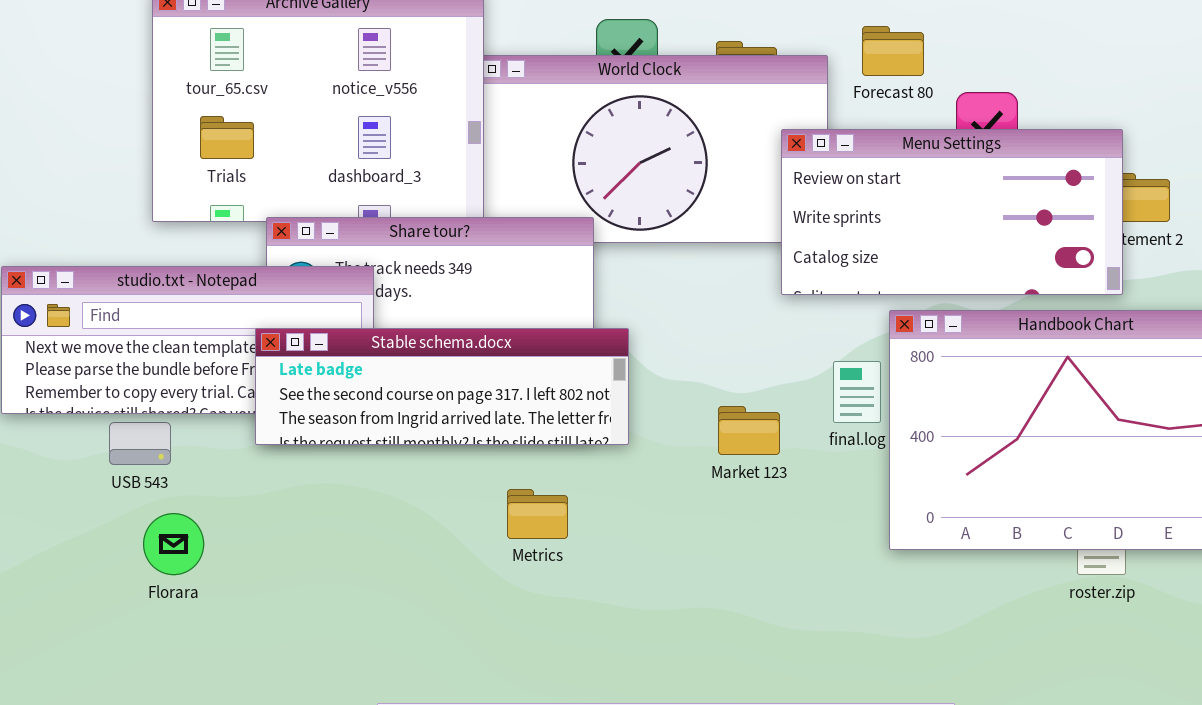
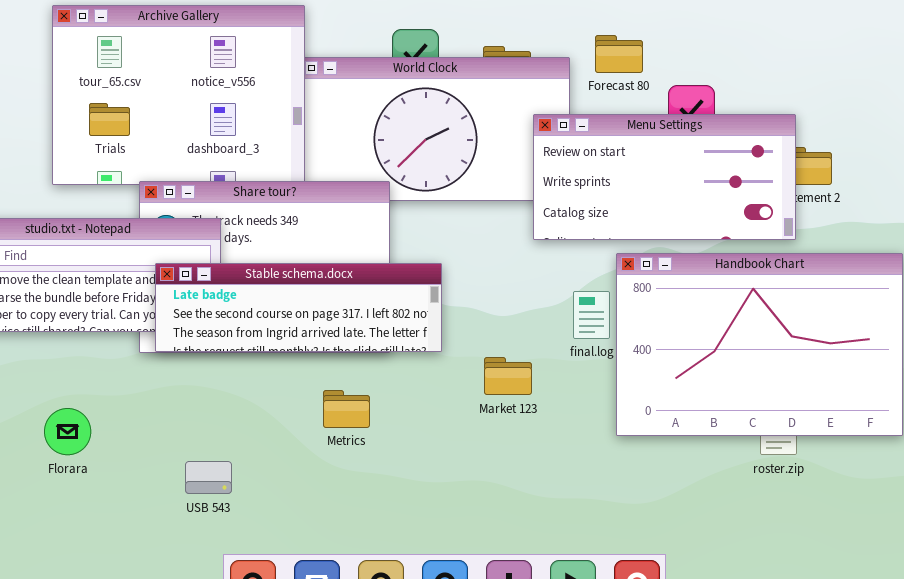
Stable schema.docx: [255,328,629,445] -> [155,263,442,352], moved
Market 123: [718,406,780,455] -> [484,357,532,395], moved
USB 543: [109,422,171,465] -> [185,461,232,494], moved

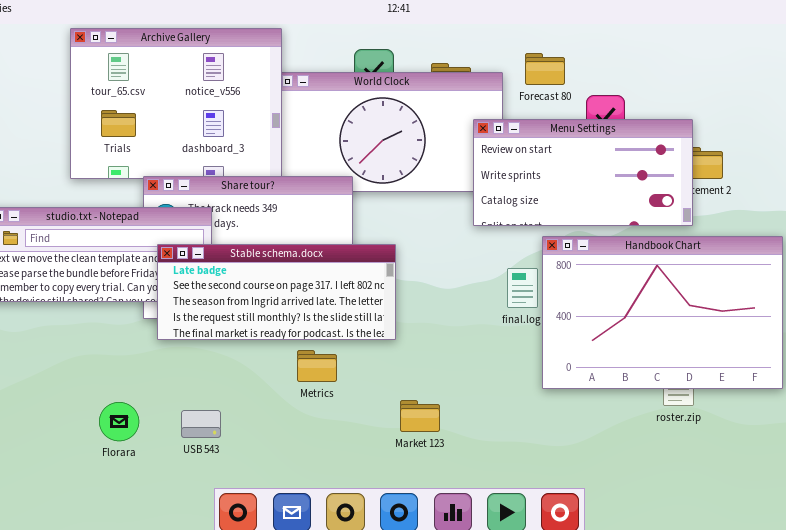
Stable schema.docx: [155,263,442,352] -> [157,244,396,340], resized
Market 123: [484,357,532,395] -> [400,400,440,432], moved
Florara: [44,408,91,455] -> [99,402,139,441], moved

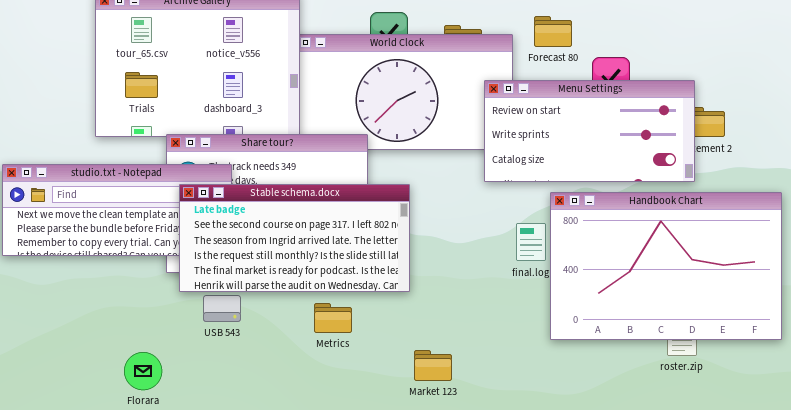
Stable schema.docx: [157,244,396,340] -> [179,184,410,292], resized
USB 543: [181,410,221,438] -> [203,295,241,322], moved

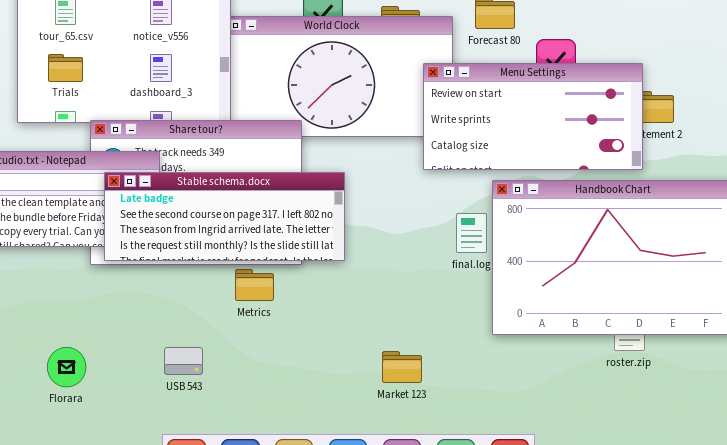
Stable schema.docx: [179,184,410,292] -> [104,172,345,261], resized
USB 543: [203,295,241,322] -> [164,347,203,375], moved
Metrics: [314,303,352,333] -> [235,269,274,301], moved
Market 123: [414,350,452,381] -> [382,351,422,383], moved

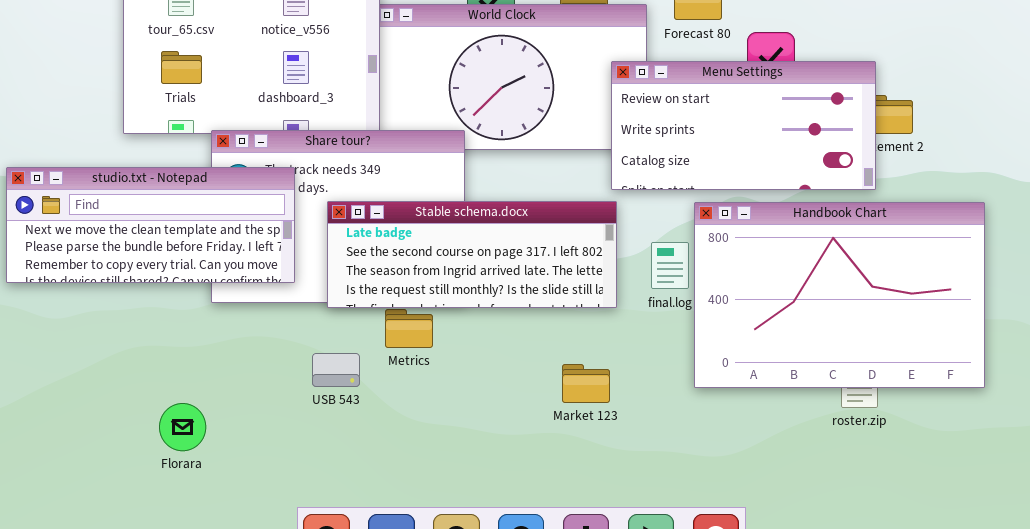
Stable schema.docx: [104,172,345,261] -> [327,201,617,308], moved
USB 543: [164,347,203,375] -> [312,353,360,387], moved
Market 123: [382,351,422,383] -> [562,364,610,403], moved

